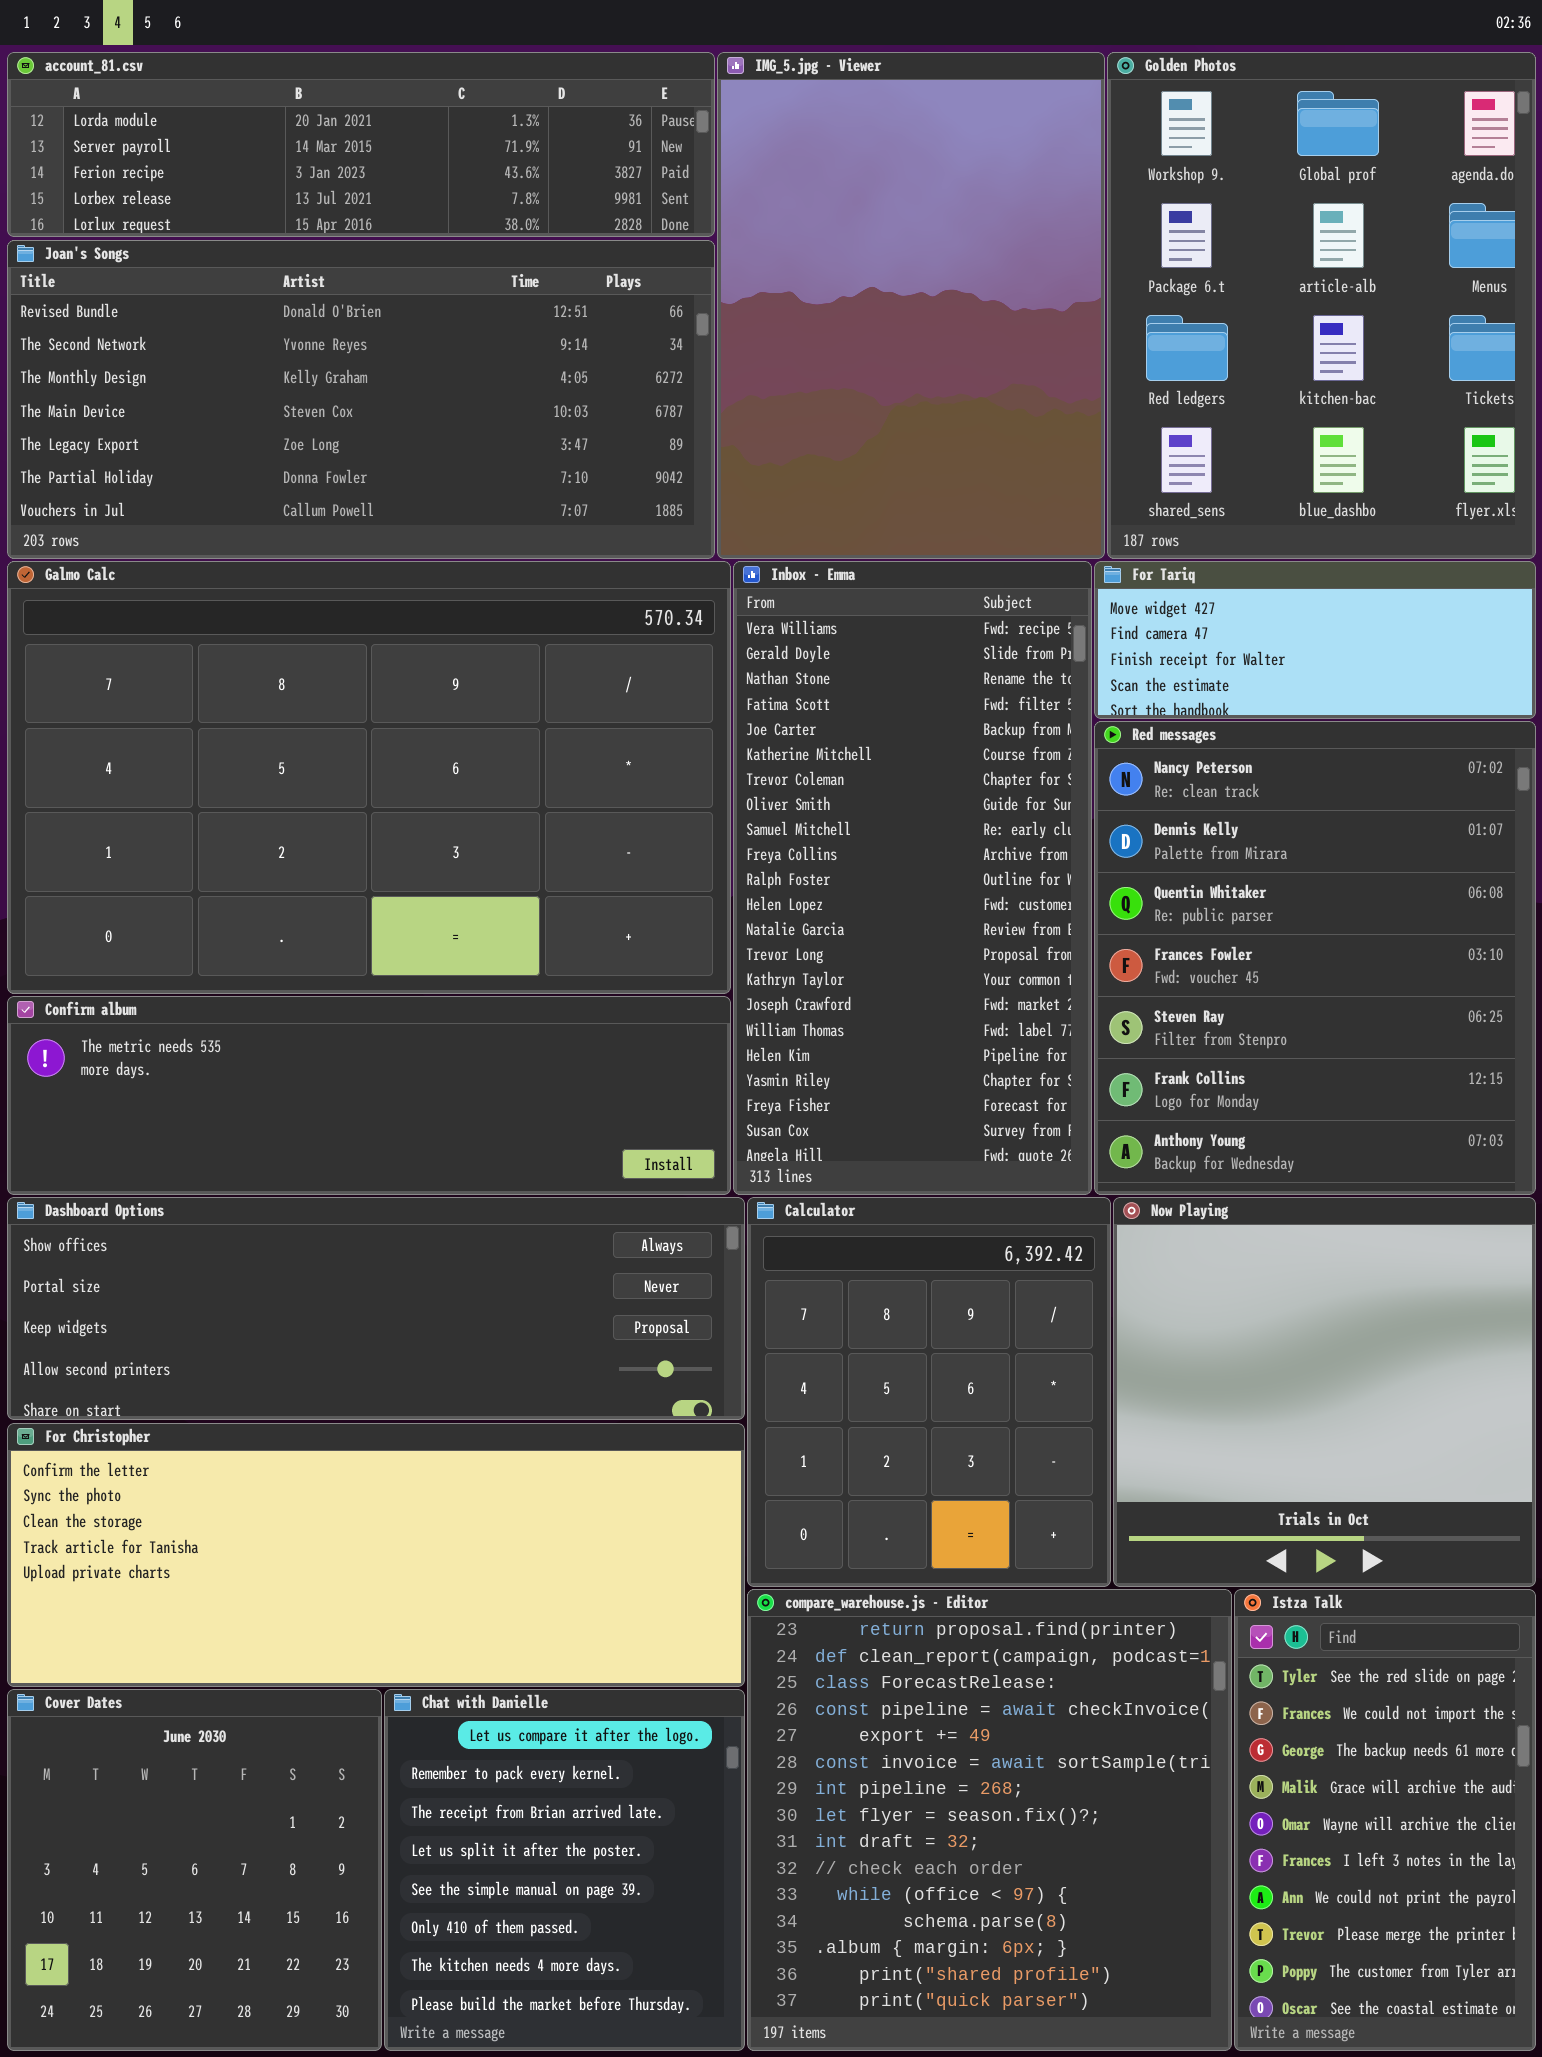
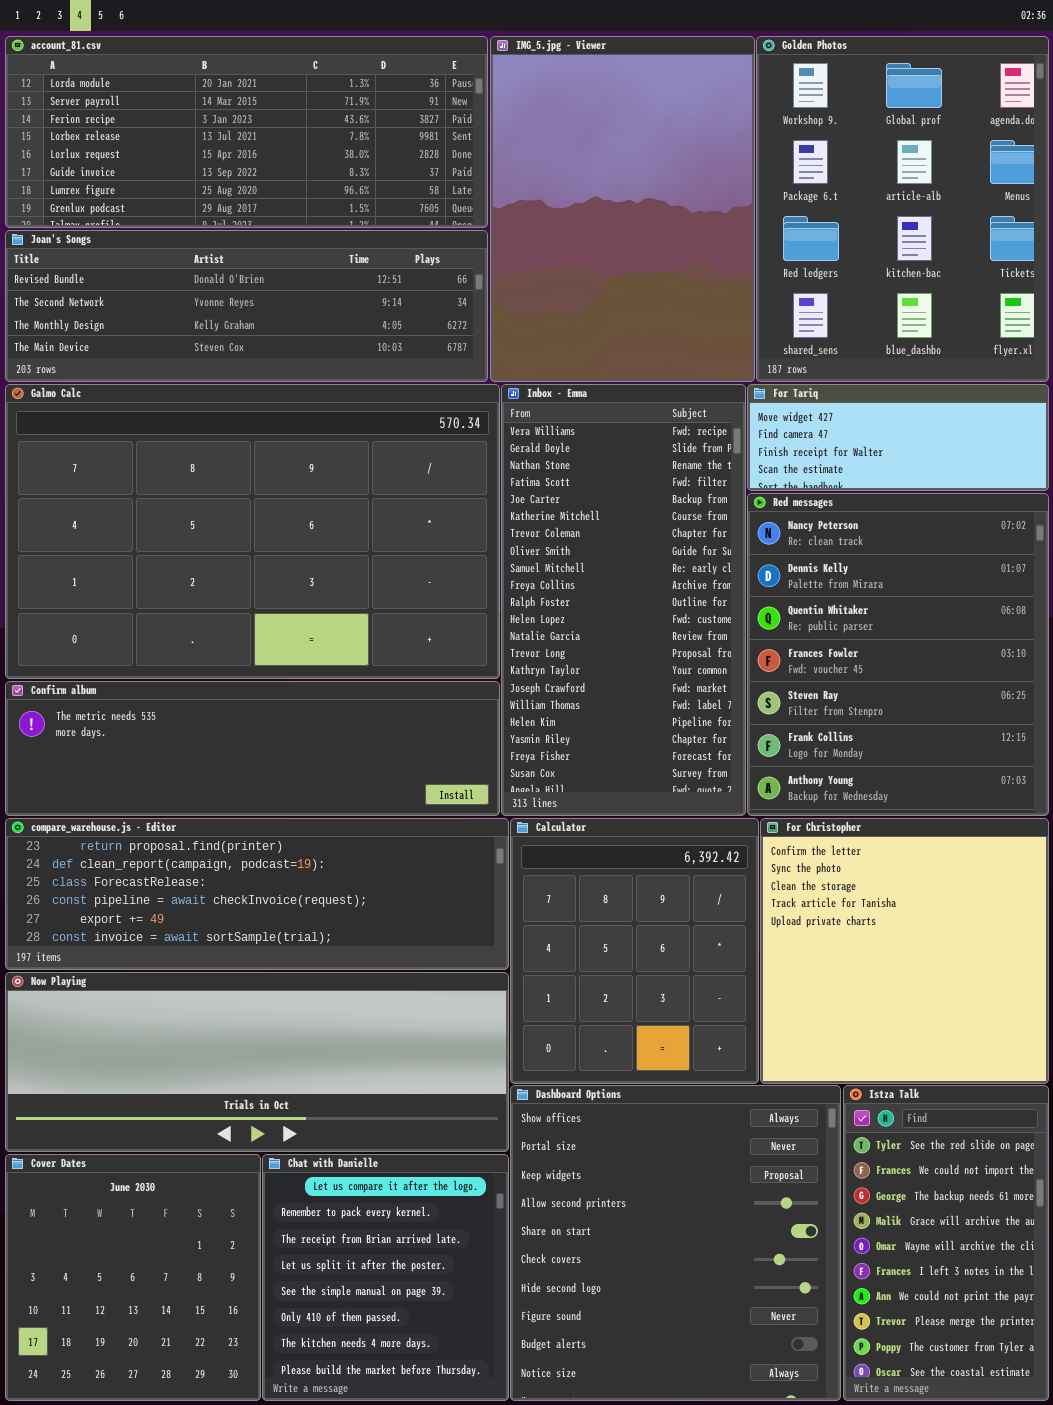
account_81.csv: [7,52,715,237] -> [5,36,488,228], resized
Joan's Songs: [7,240,715,559] -> [5,230,488,382], resized
Dashboard Options: [7,1197,745,1420] -> [510,1085,841,1401], moved, resized
Now Playing: [1113,1197,1536,1587] -> [5,972,509,1152], moved, resized
For Christopher: [7,1423,745,1687] -> [760,818,1049,1084], moved, resized
compare_warehouse.js - Editor: [747,1589,1232,2051] -> [5,818,509,970], moved, resized

